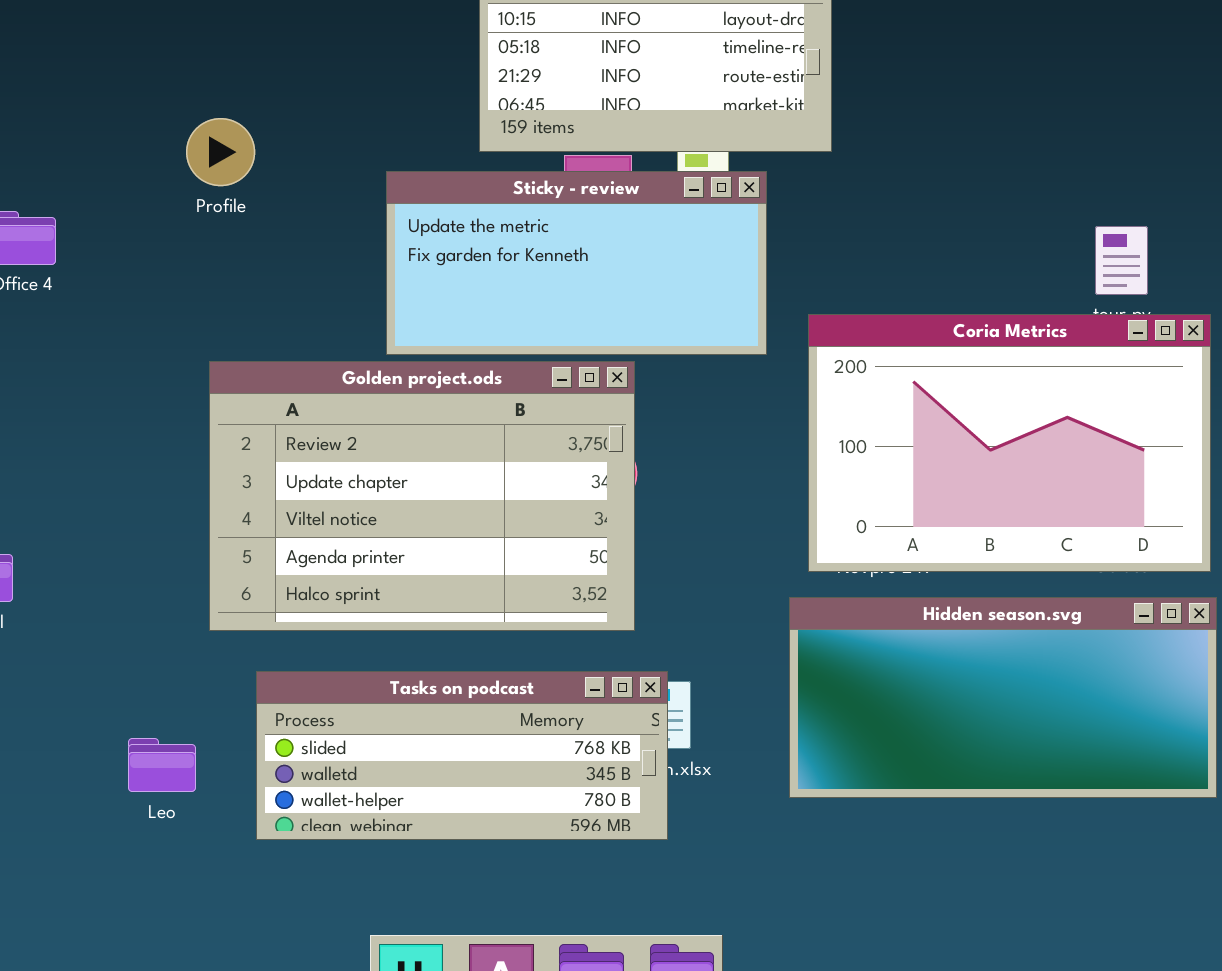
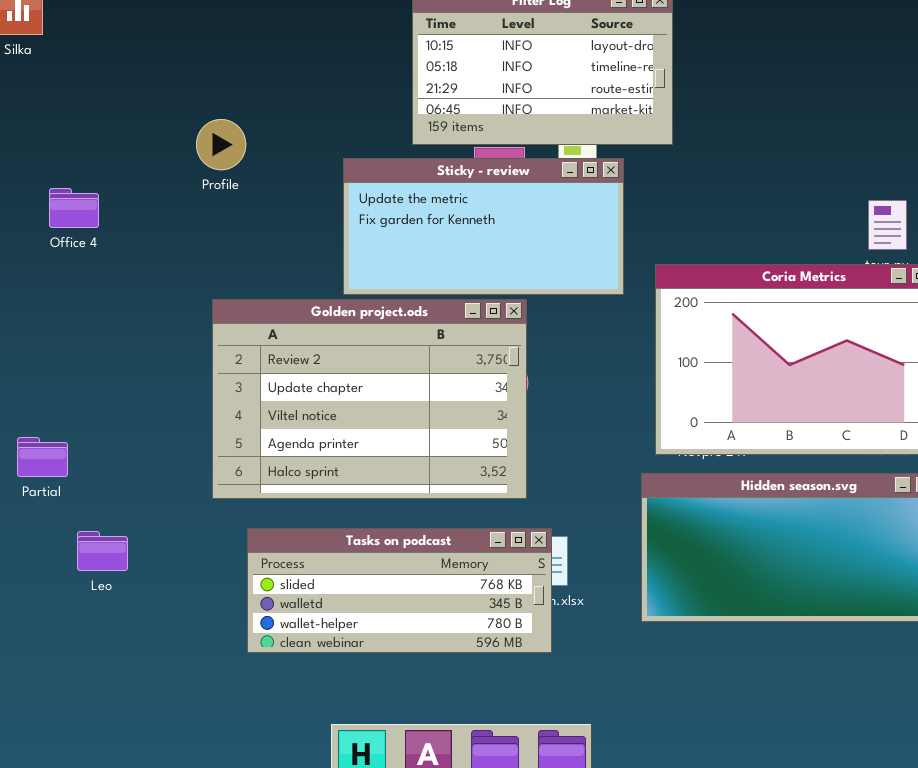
Leo: [128,738,196,792] -> [77,531,128,571], moved

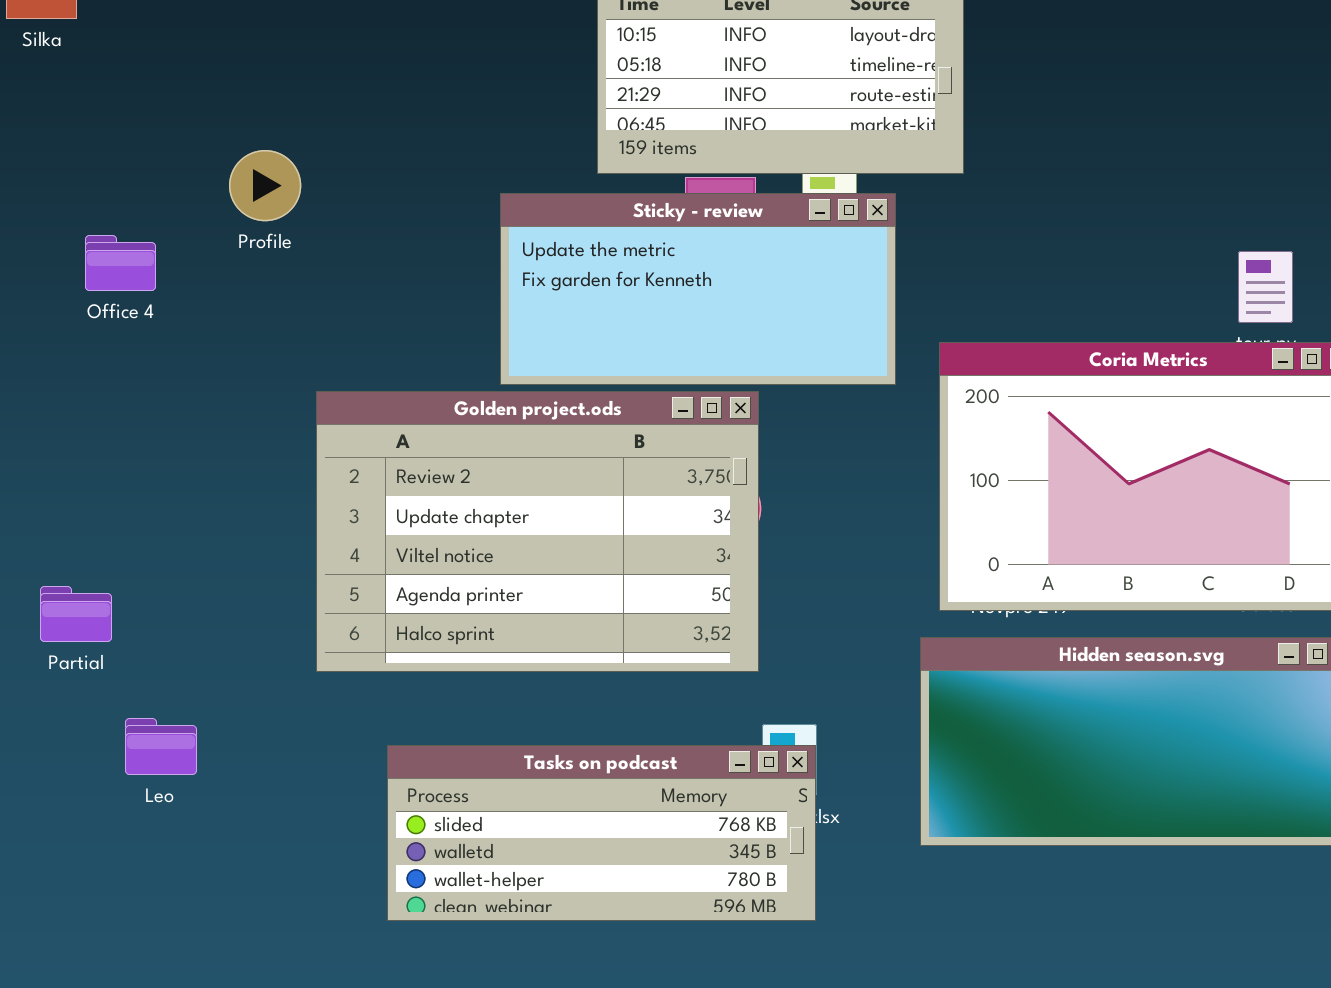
Profile: [196,119,246,170] -> [229,150,301,221], moved
Tasks on podcast: [247,528,552,653] -> [387,745,816,921], moved

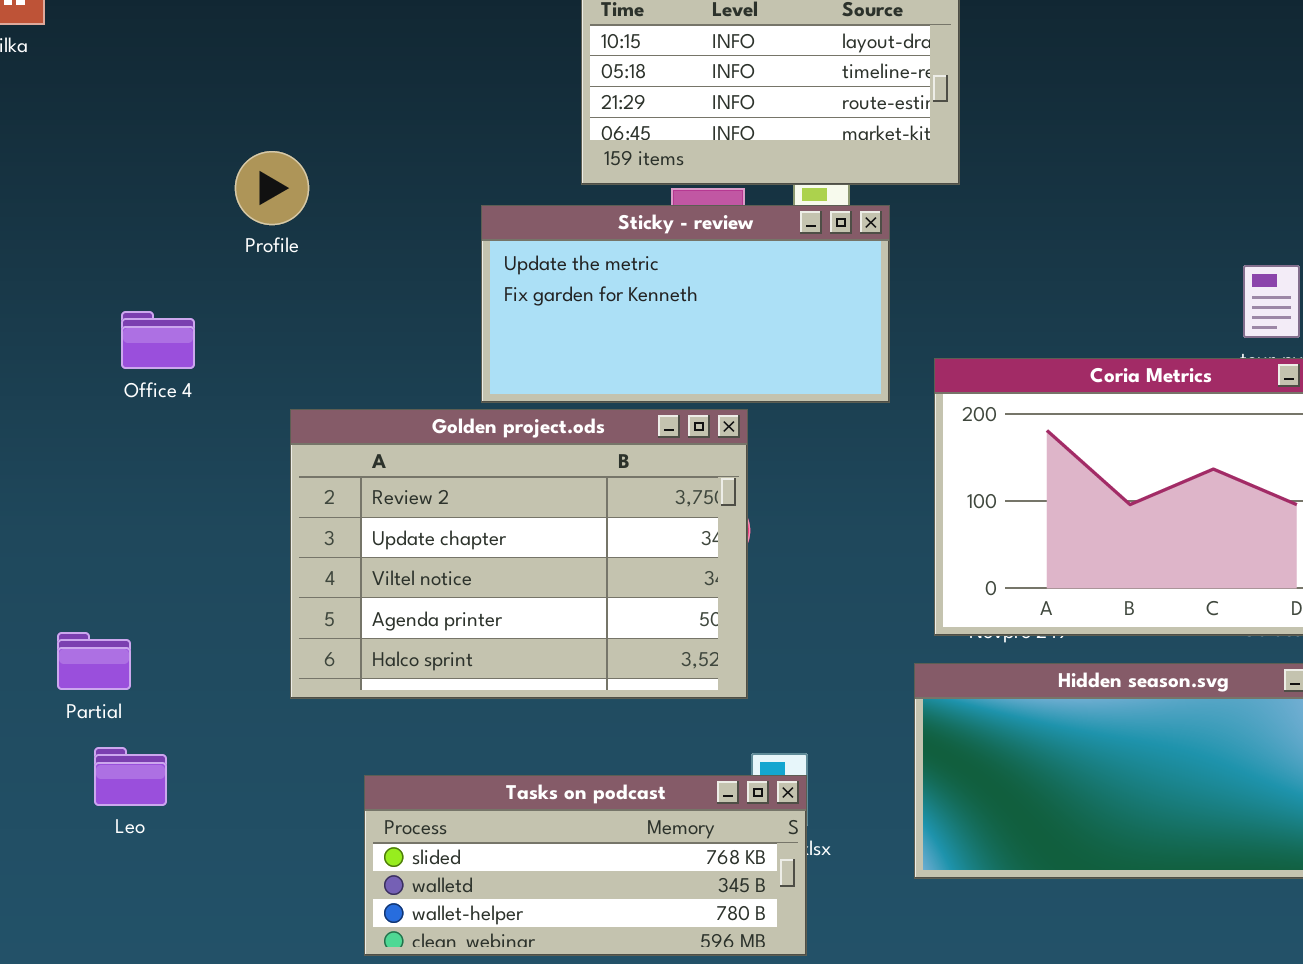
Profile: [229,150,301,221] -> [235,151,309,225], moved
Office 4: [85,235,156,291] -> [121,311,195,369], moved
Partial: [40,586,112,642] -> [57,632,131,690], moved

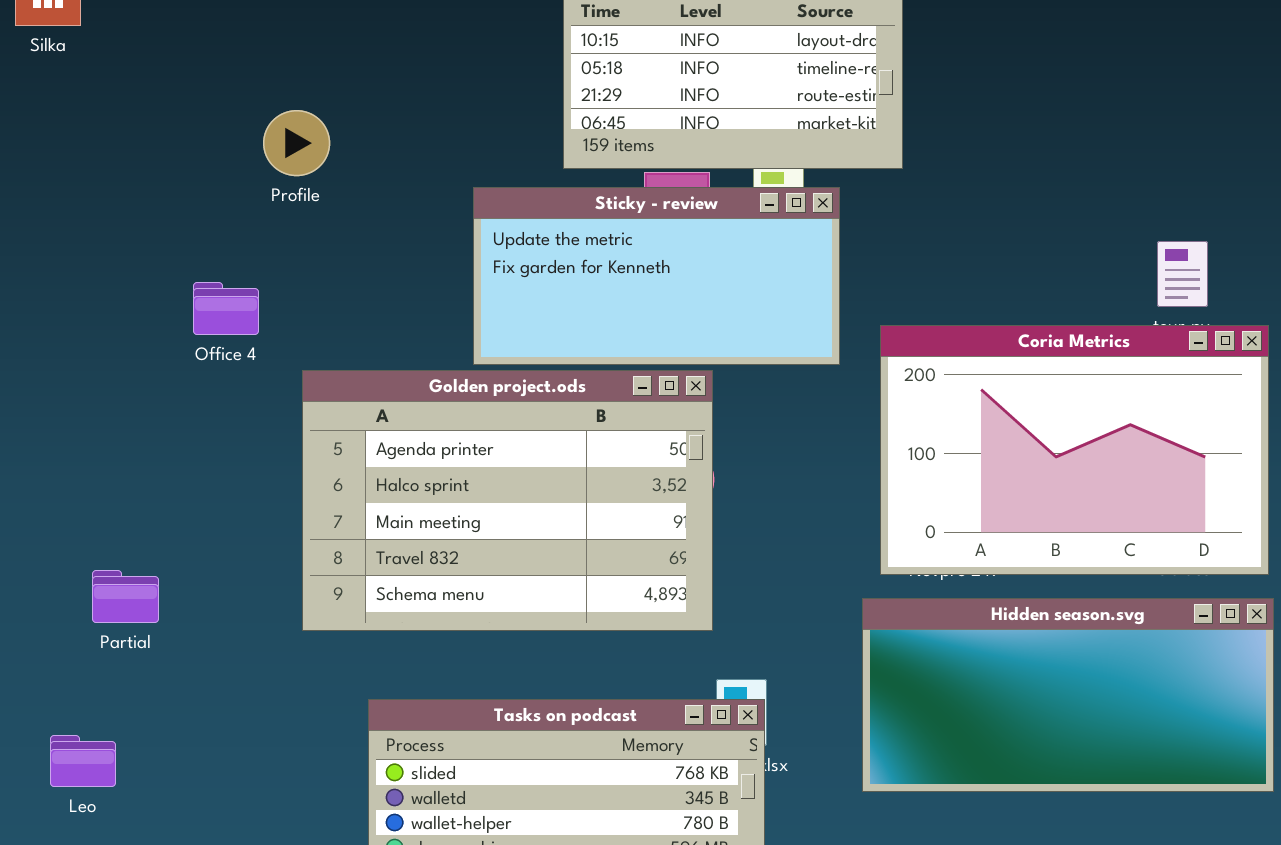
Profile: [235,151,309,225] -> [263,110,330,176], moved
Office 4: [121,311,195,369] -> [193,282,259,335], moved
Golden project.ods: [290,409,748,699] -> [302,370,713,631], scrolled down 3 rows
Leo: [94,747,167,806] -> [50,735,116,787], moved

